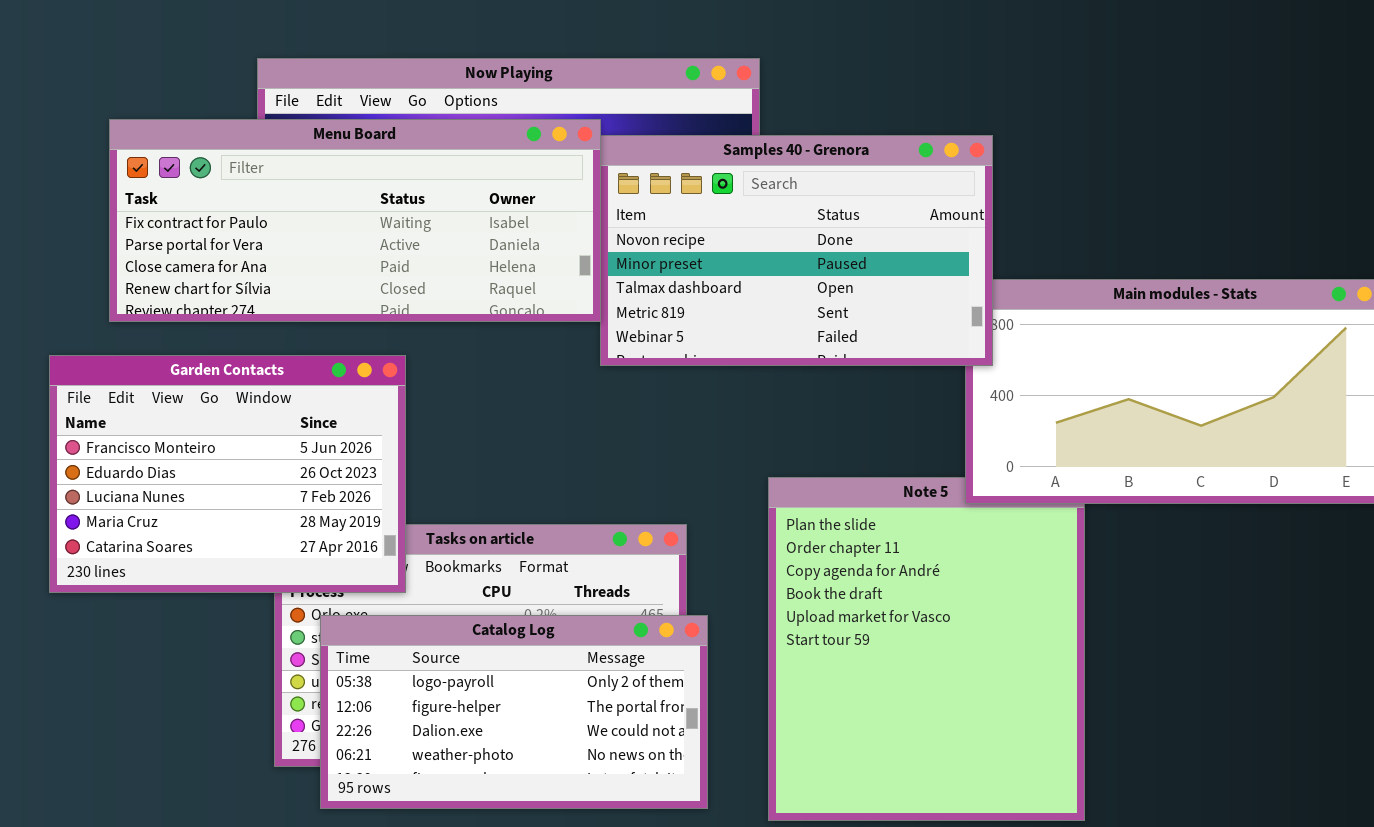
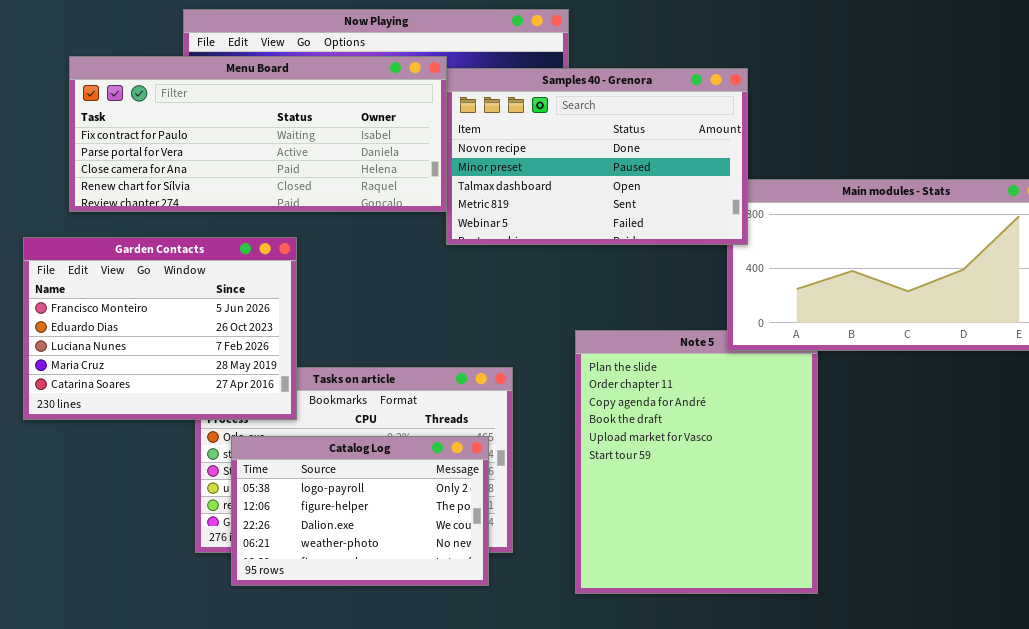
Catalog Log: [320,615,708,809] -> [231,436,489,586], resized

